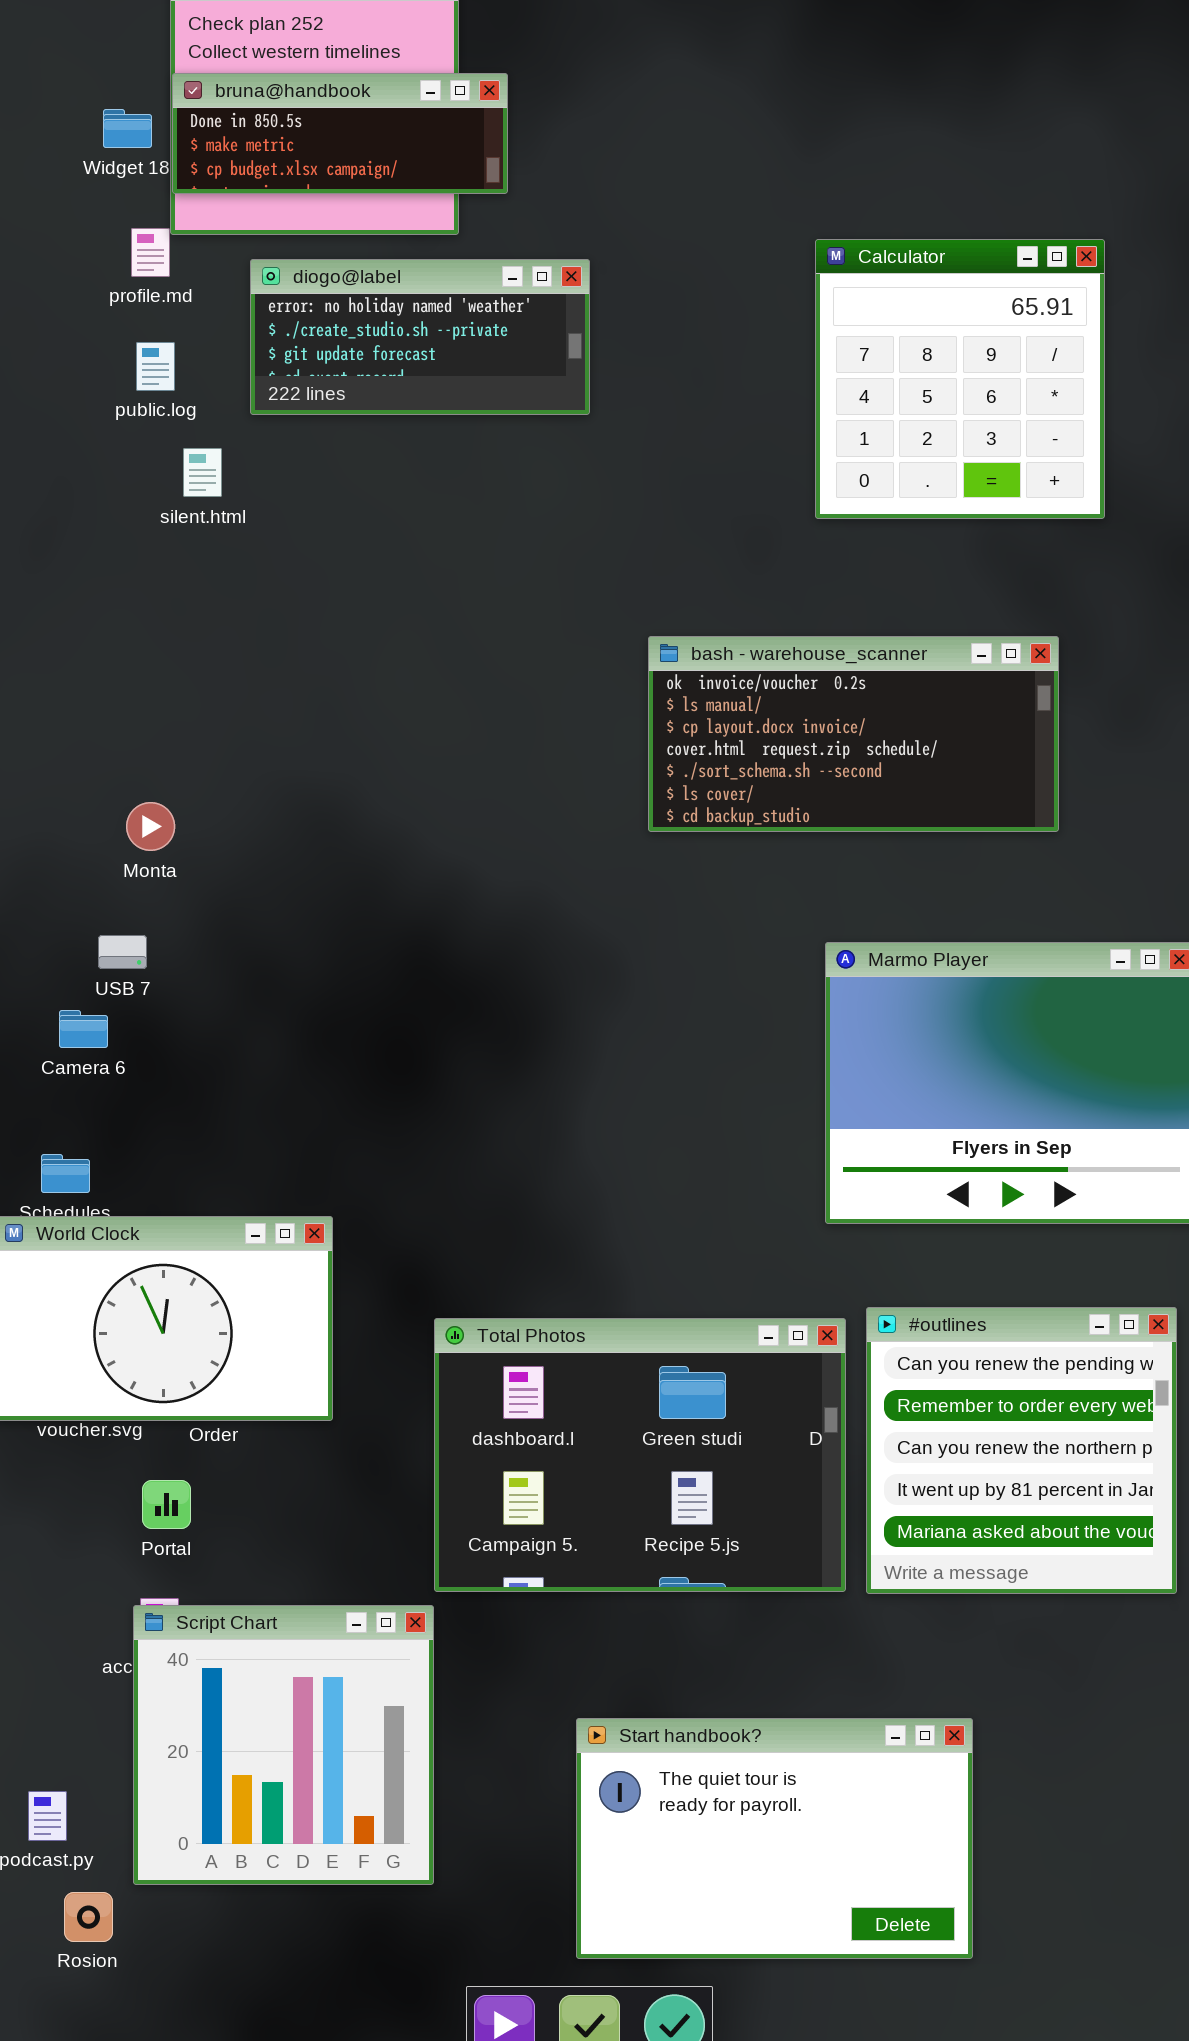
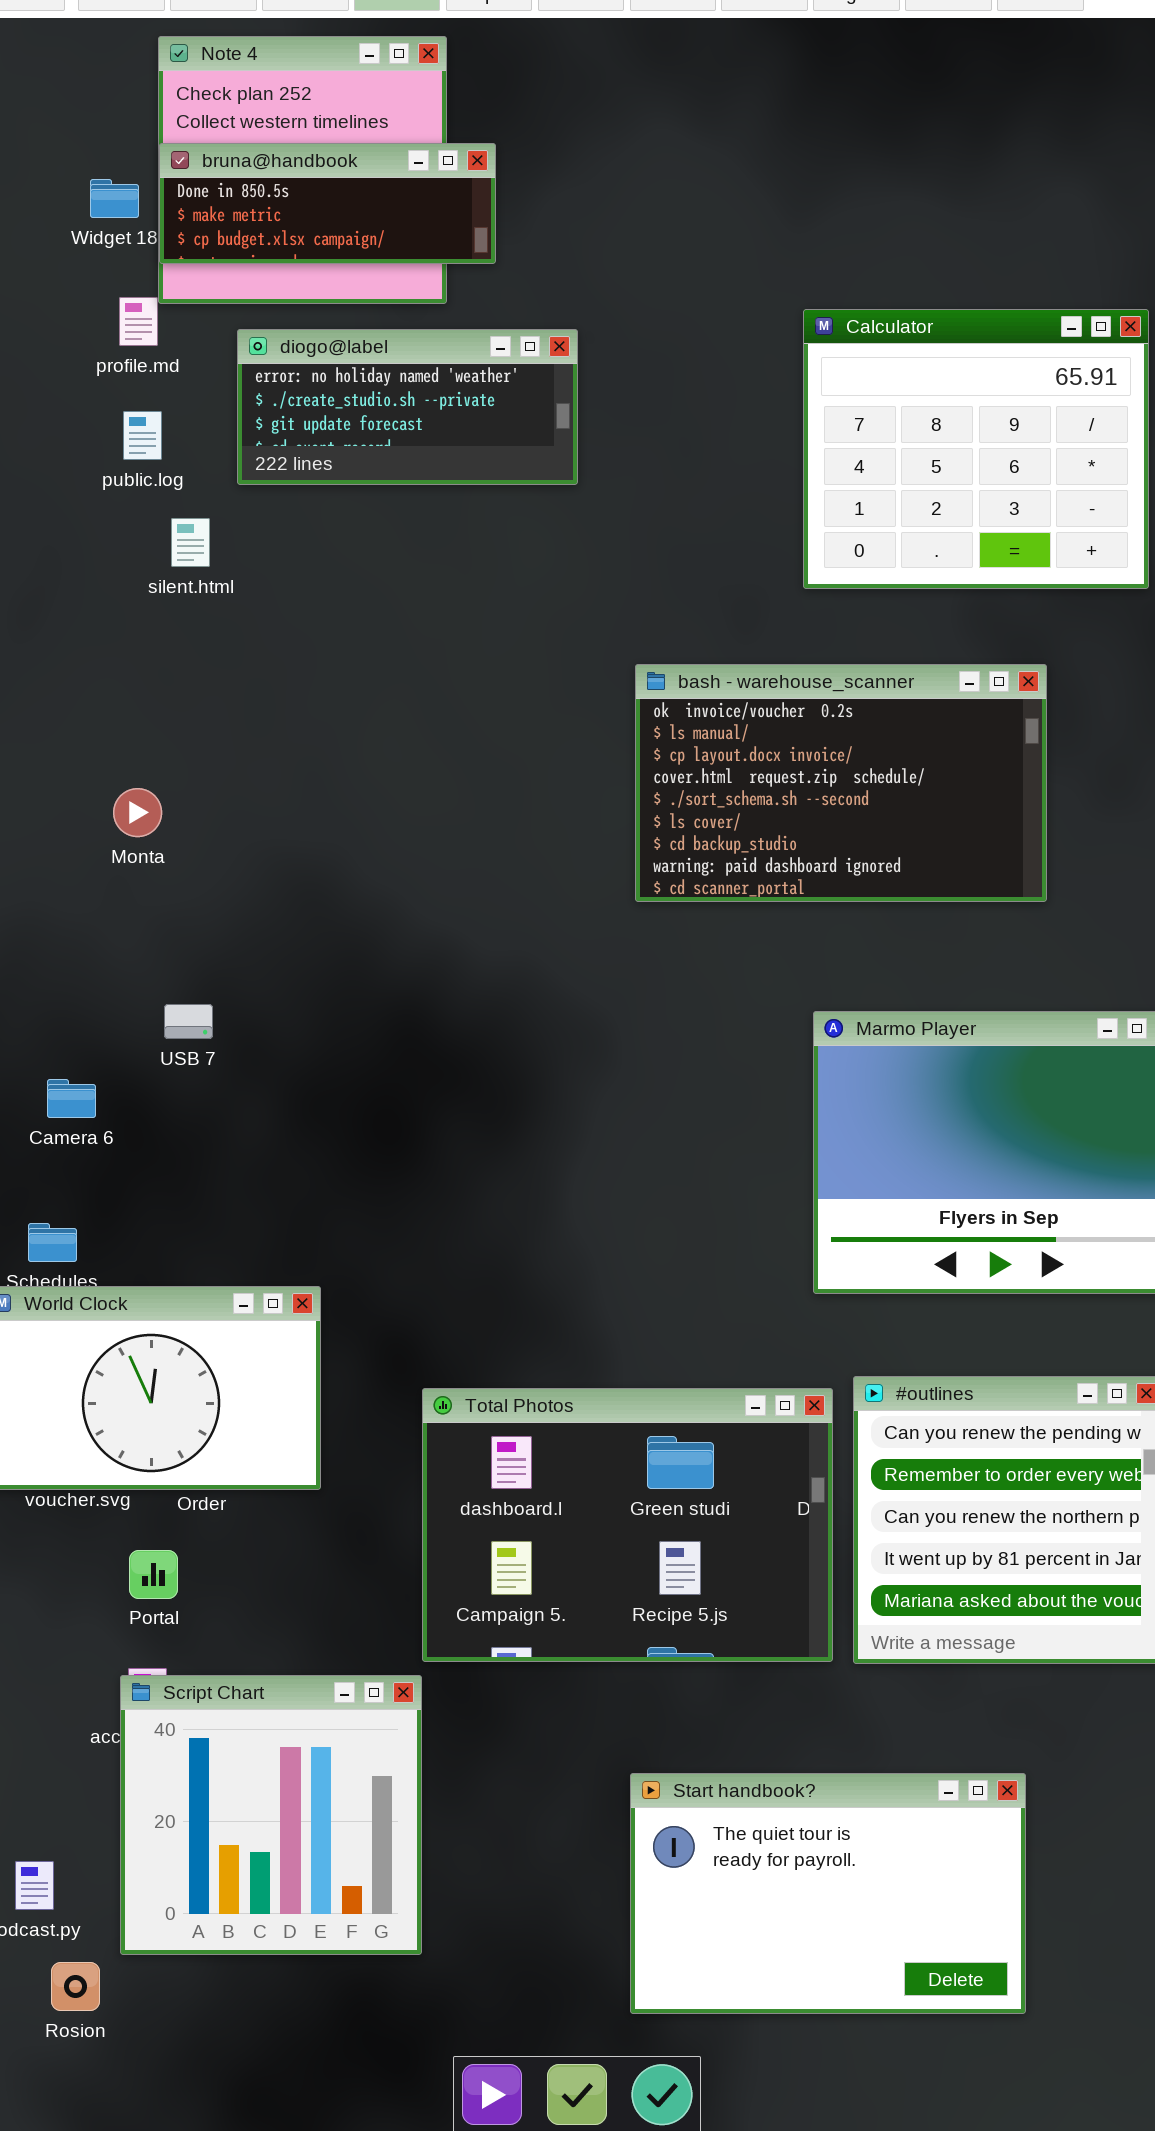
Calculator: [815,239,1105,519] -> [803,309,1149,589], resized
bash - warehouse_scanner: [648,636,1059,832] -> [635,664,1047,902], resized
Monta: [126,802,175,851] -> [113,788,162,837], moved
USB 7: [98,935,147,969] -> [164,1004,213,1039], moved
Start handbook?: [576,1718,973,1959] -> [630,1773,1026,2014], moved

